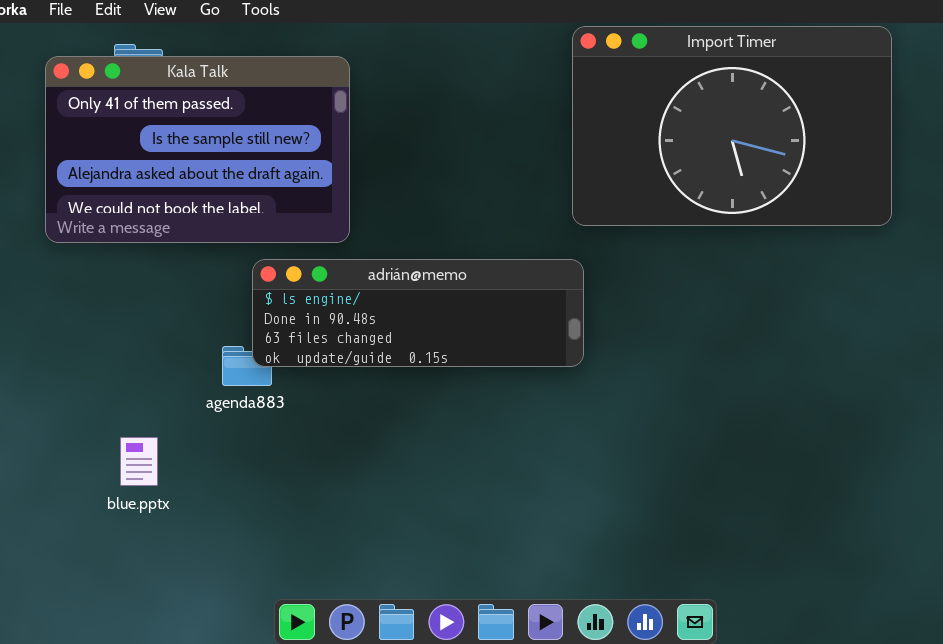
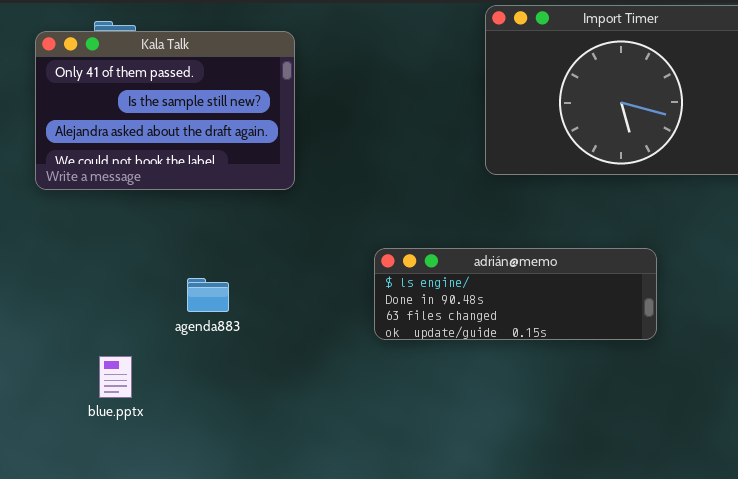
adrián@memo: [252,259,584,367] -> [374,248,657,340], moved

